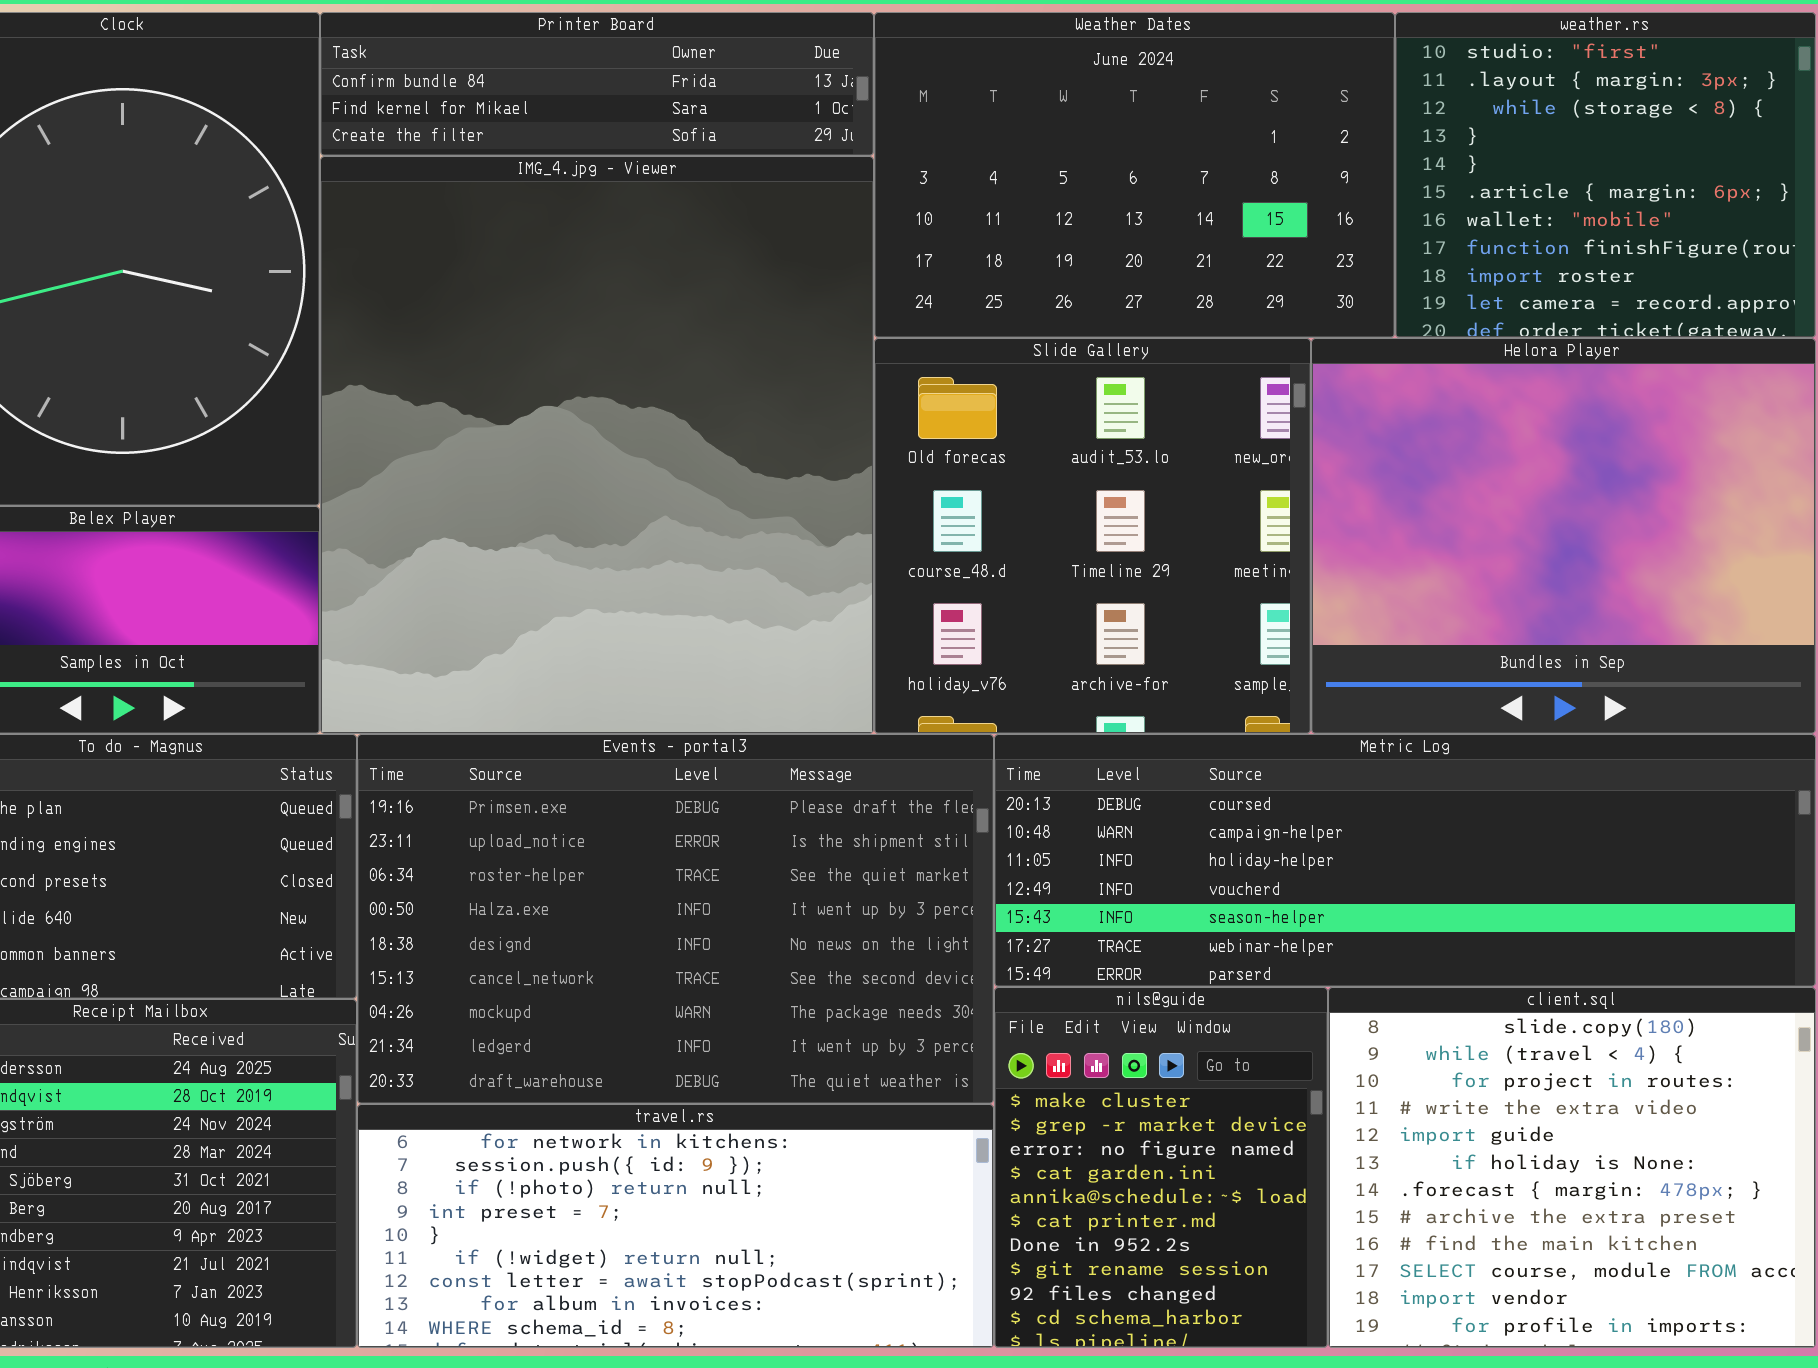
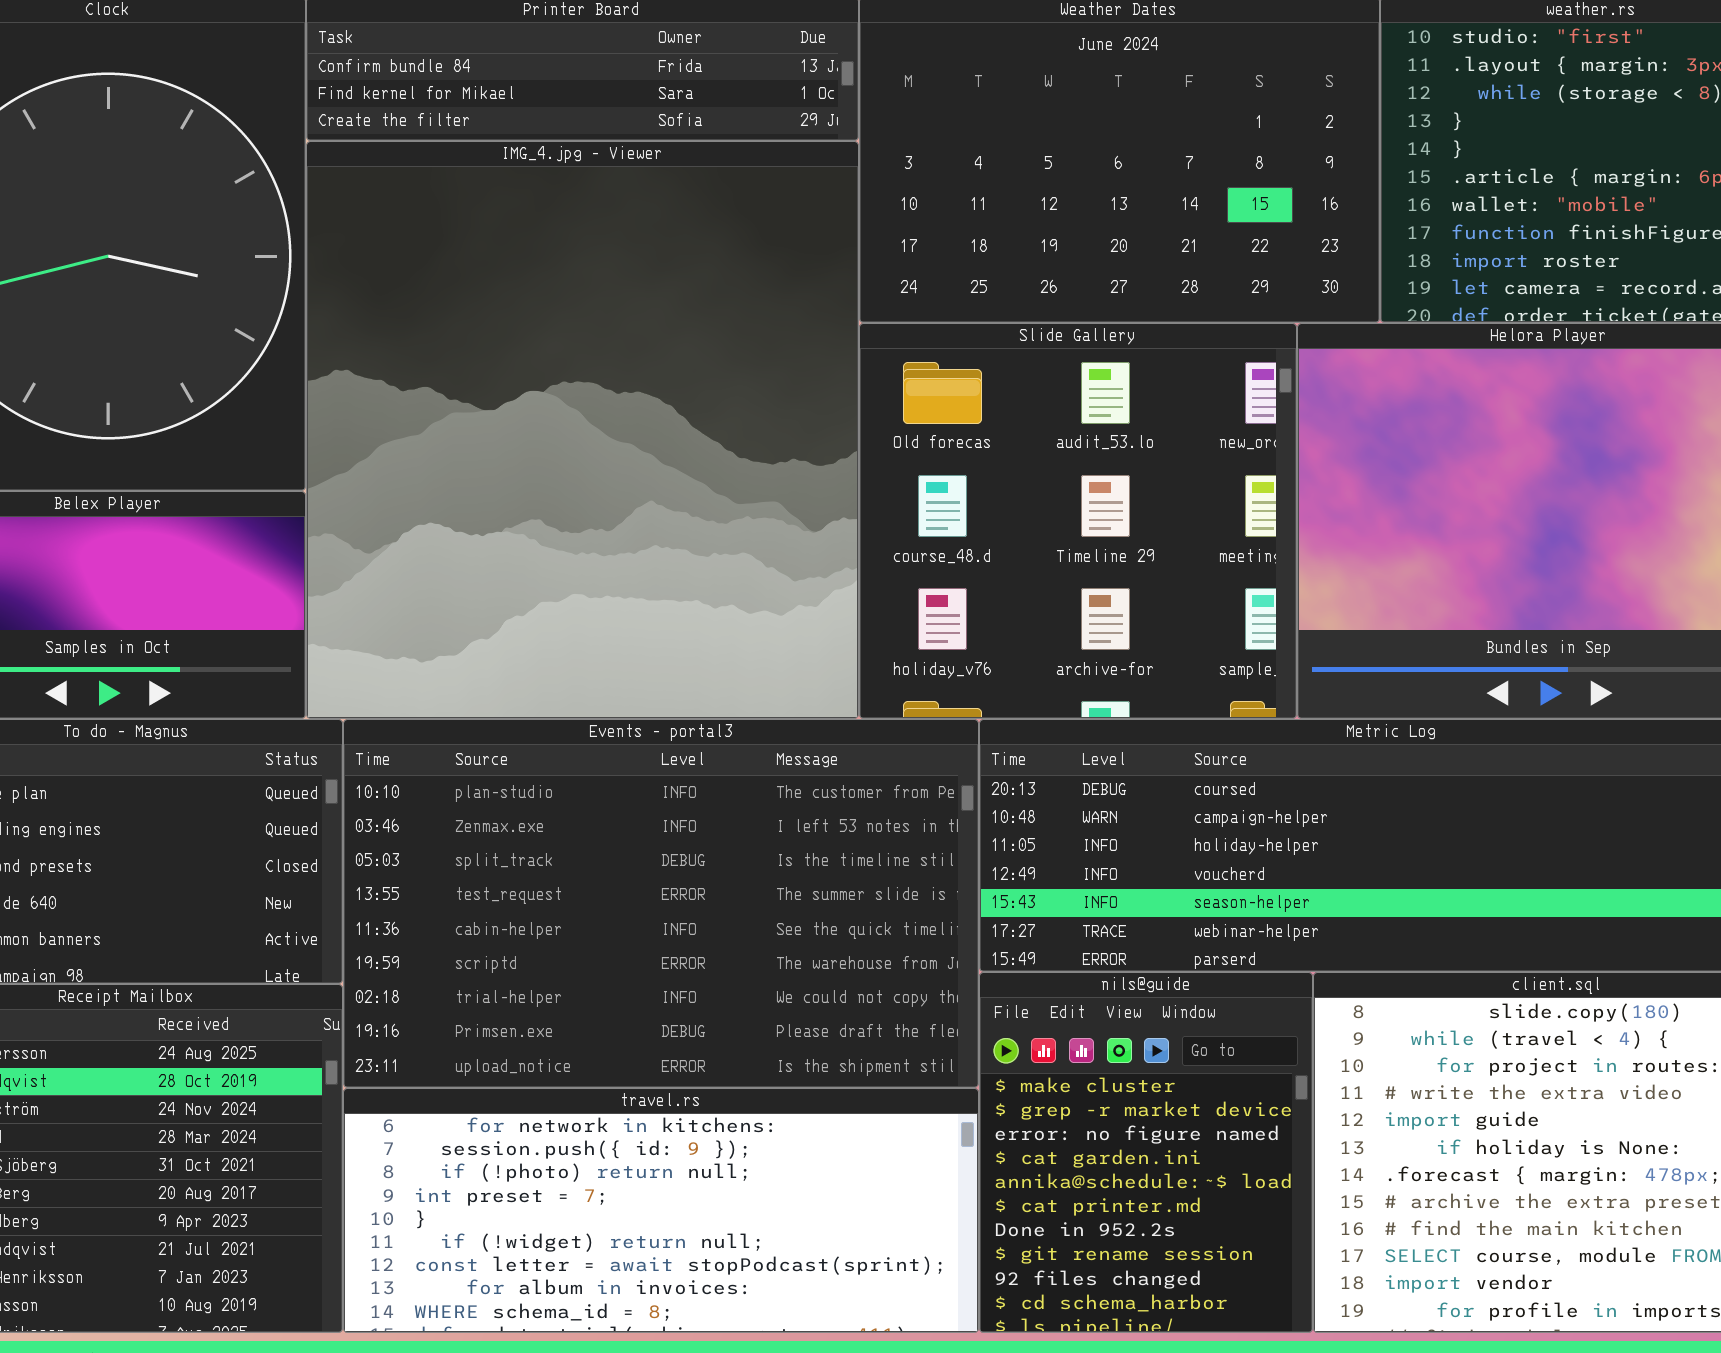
Events - portal3: [357,734,994,1104] -> [343,719,979,1088], scrolled up 7 rows

